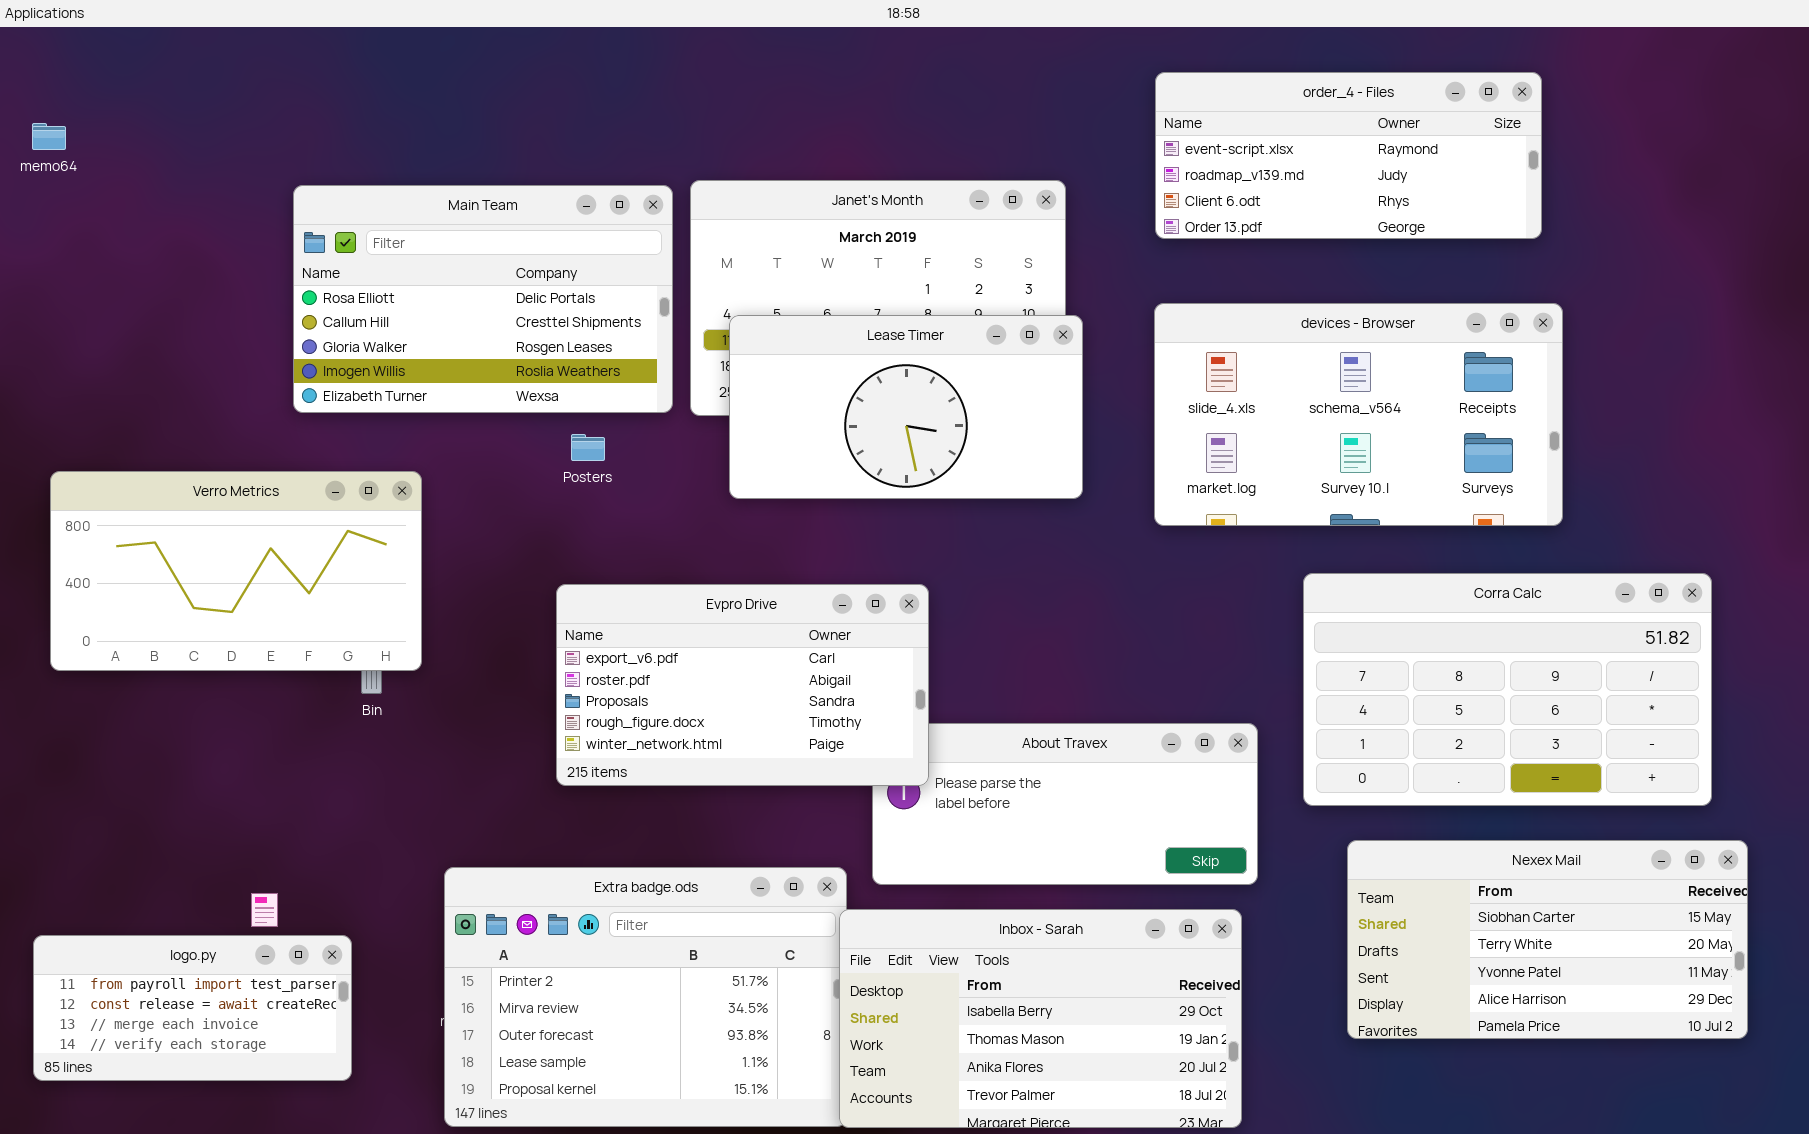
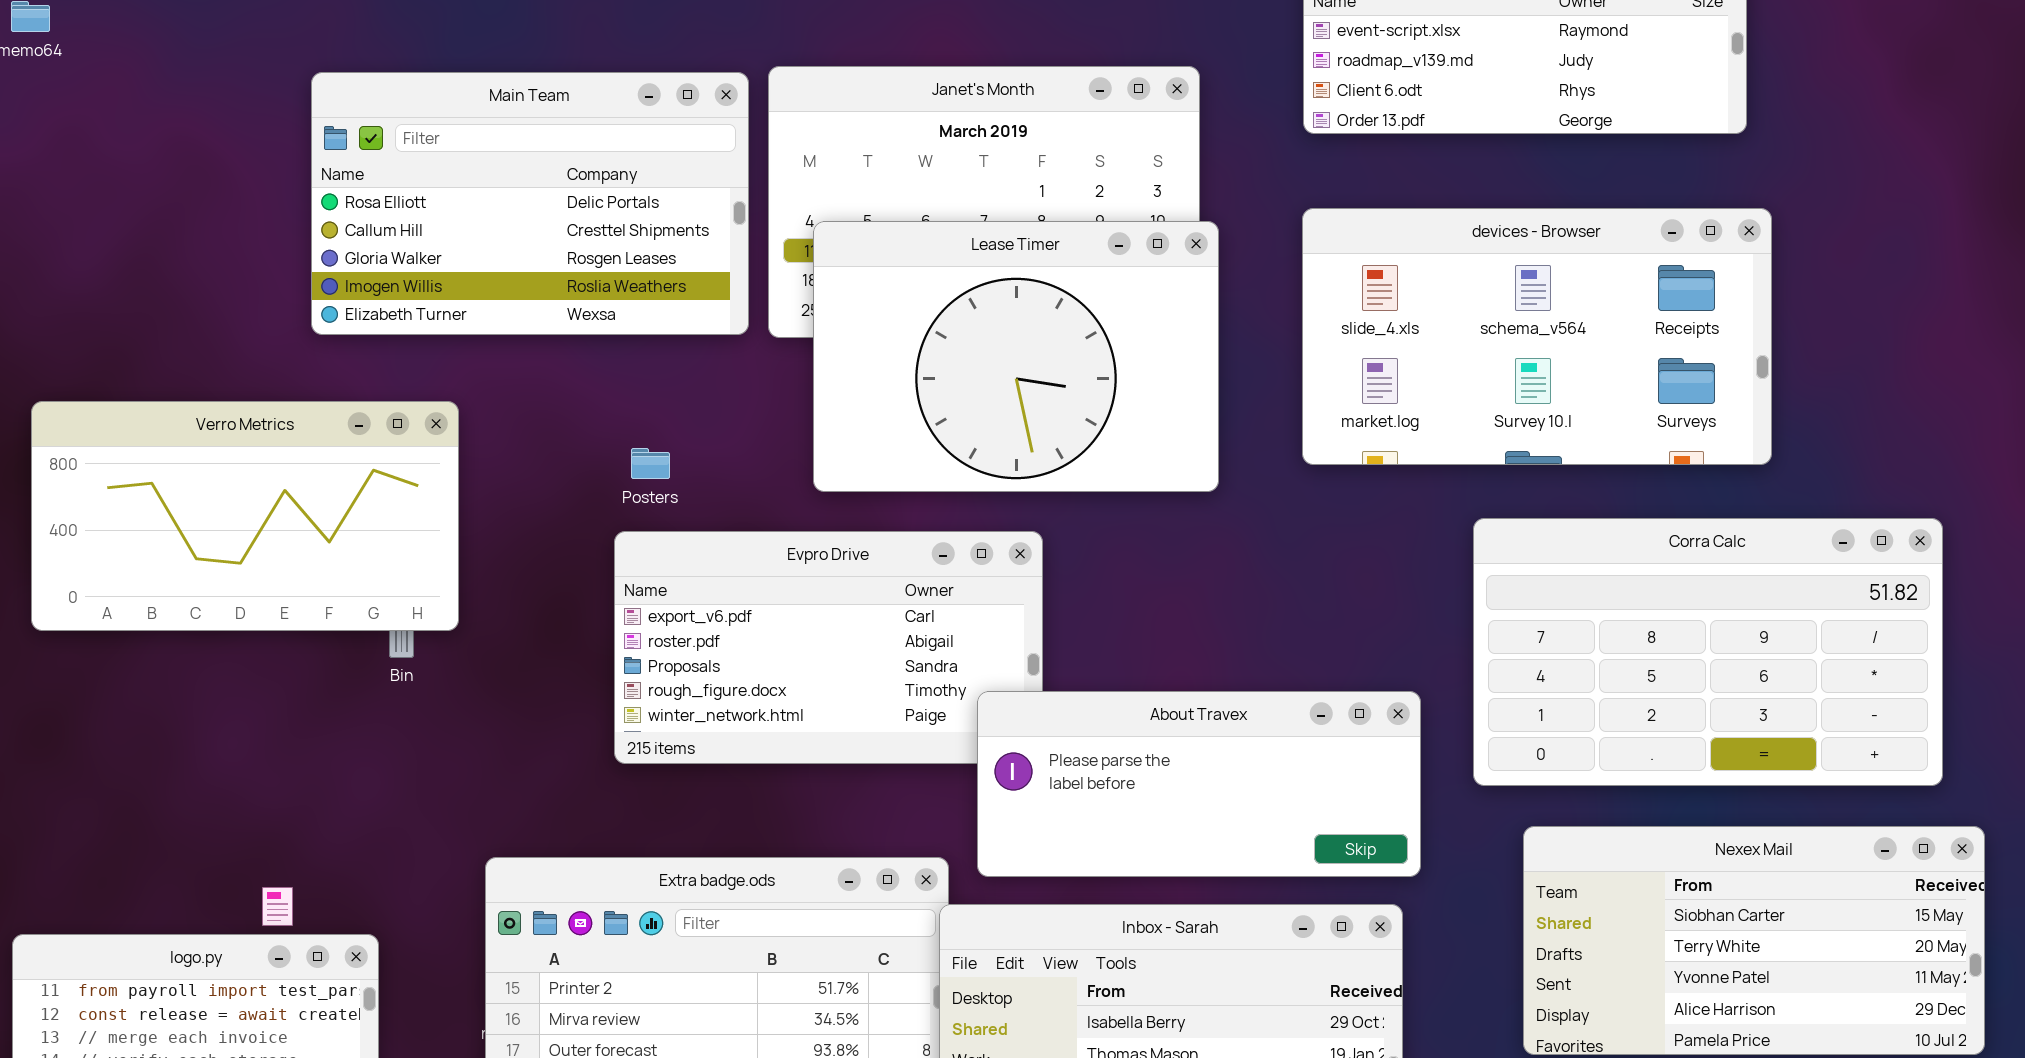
Lease Timer: [729,315,1083,499] -> [813,221,1219,492], resized
Posters: [571,434,605,461] -> [631,448,670,479], moved
About Travex: [872,723,1258,885] -> [977,691,1421,877], raised

